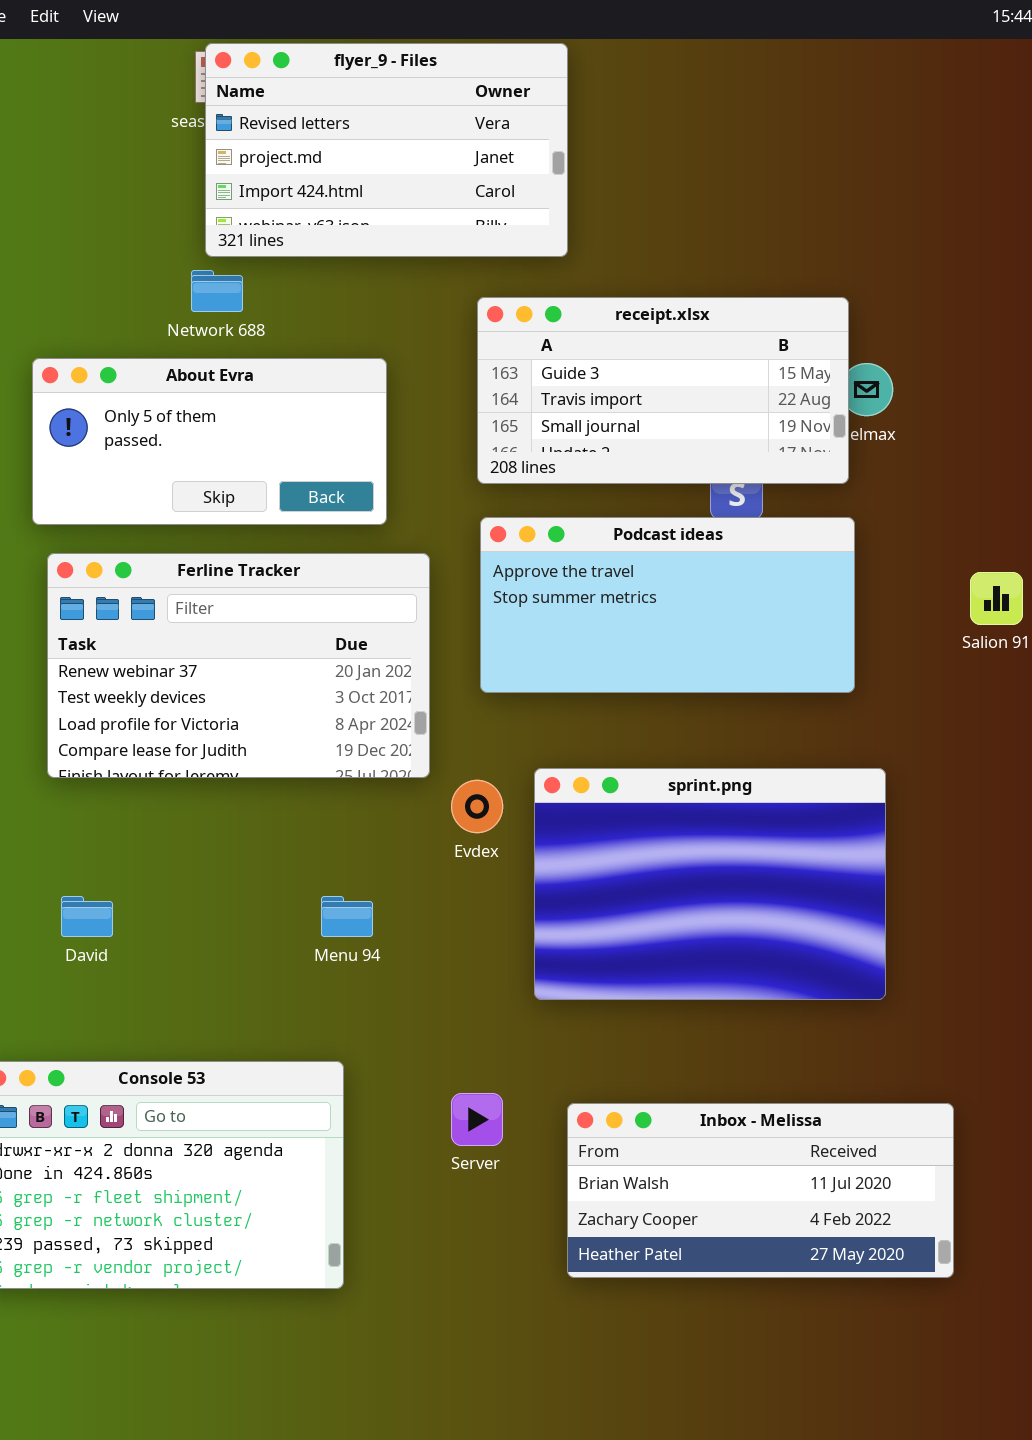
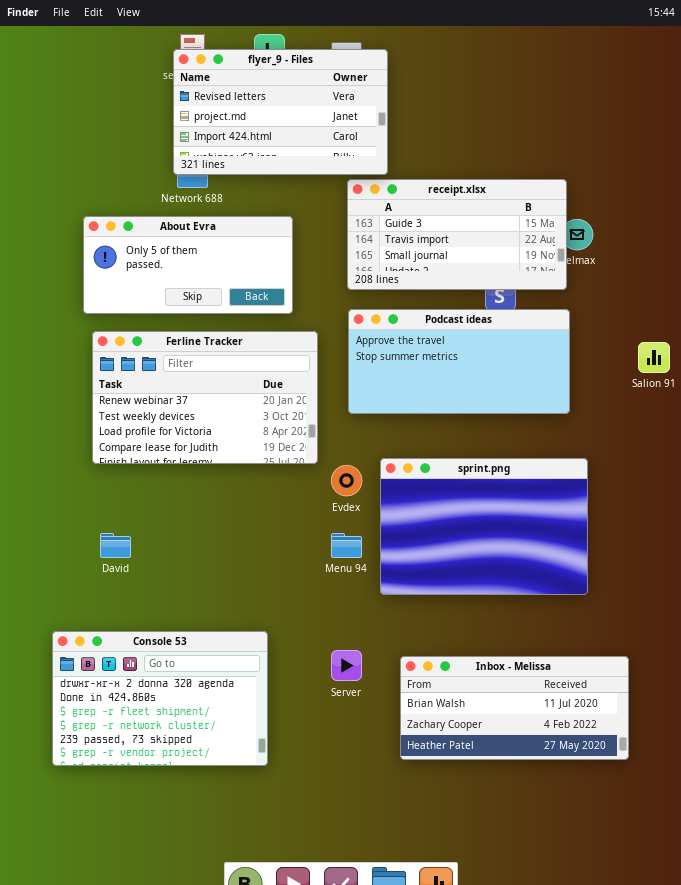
flyer_9 - Files: [205,43,568,257] -> [173,49,388,175], moved
Menu 94: [321,896,373,937] -> [331,533,362,558], moved

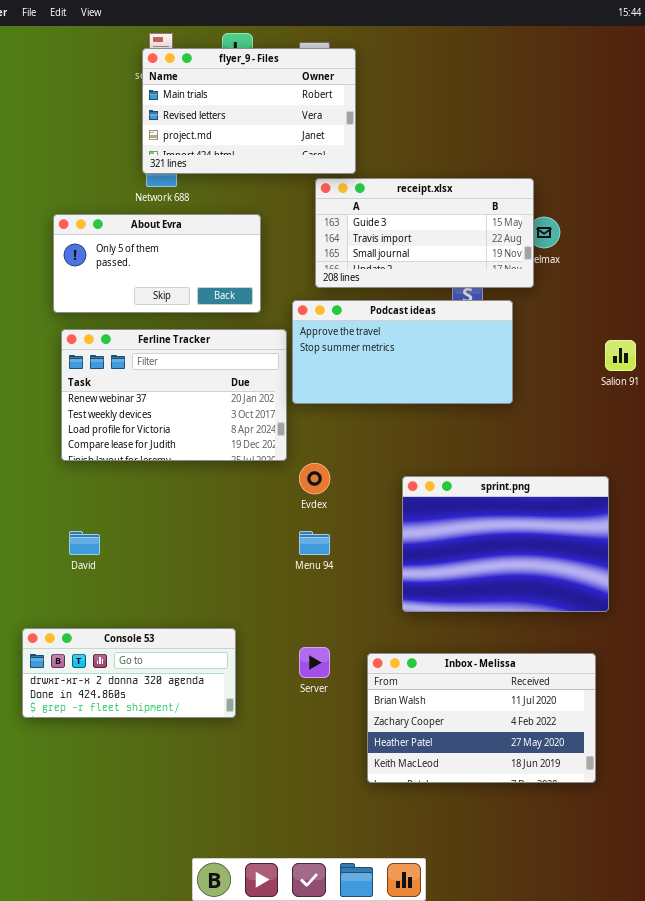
flyer_9 - Files: [173,49,388,175] -> [142,48,356,174], scrolled up 1 row
Podcast ideas: [348,309,570,414] -> [292,300,513,404], moved
sprint.png: [380,458,588,595] -> [402,476,609,612], moved
Console 53: [52,631,268,766] -> [22,628,236,718], resized
Inbox - Melissa: [400,656,629,760] -> [367,653,596,783], resized

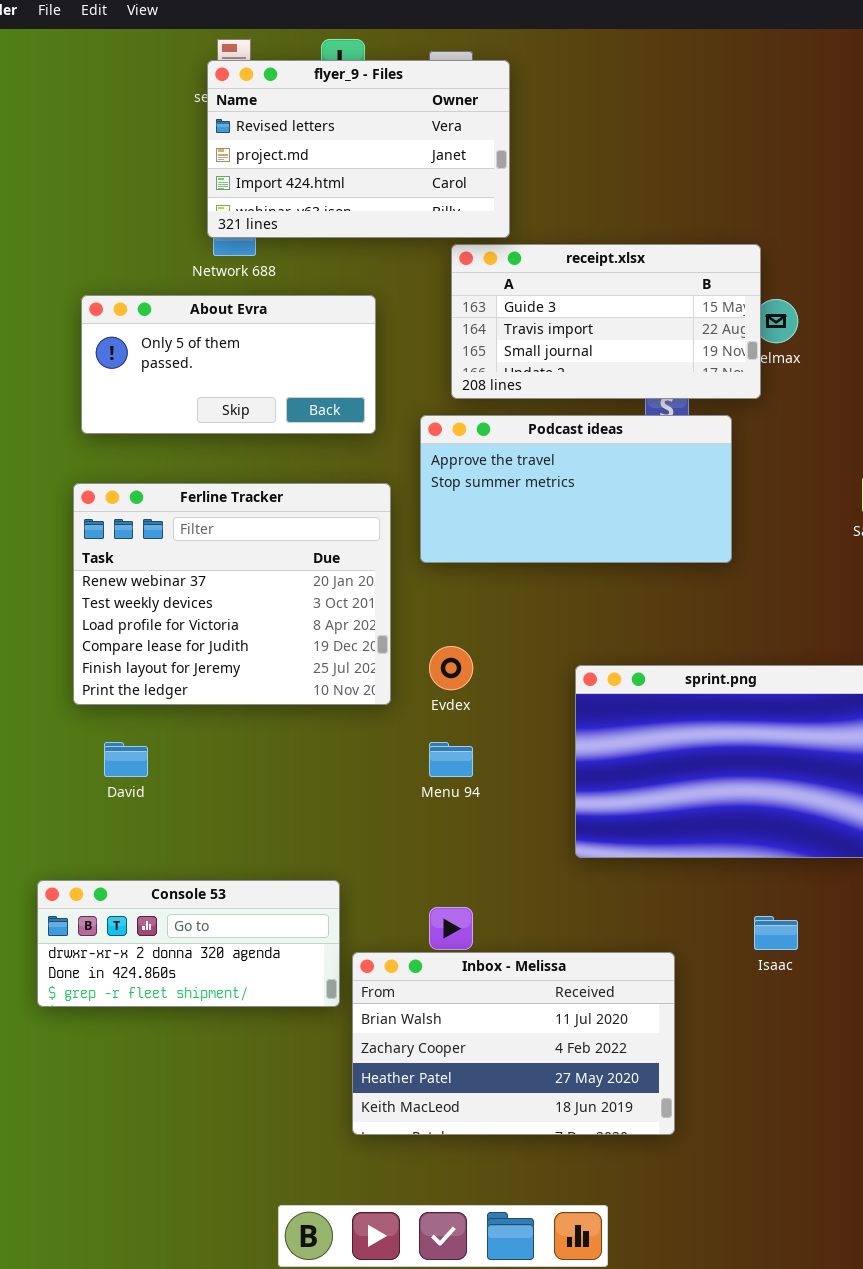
flyer_9 - Files: [142,48,356,174] -> [207,60,510,238], scrolled down 1 row
Ferline Tracker: [61,329,287,461] -> [73,483,391,705], moved, resized
Inbox - Melissa: [367,653,596,783] -> [352,952,675,1135], moved

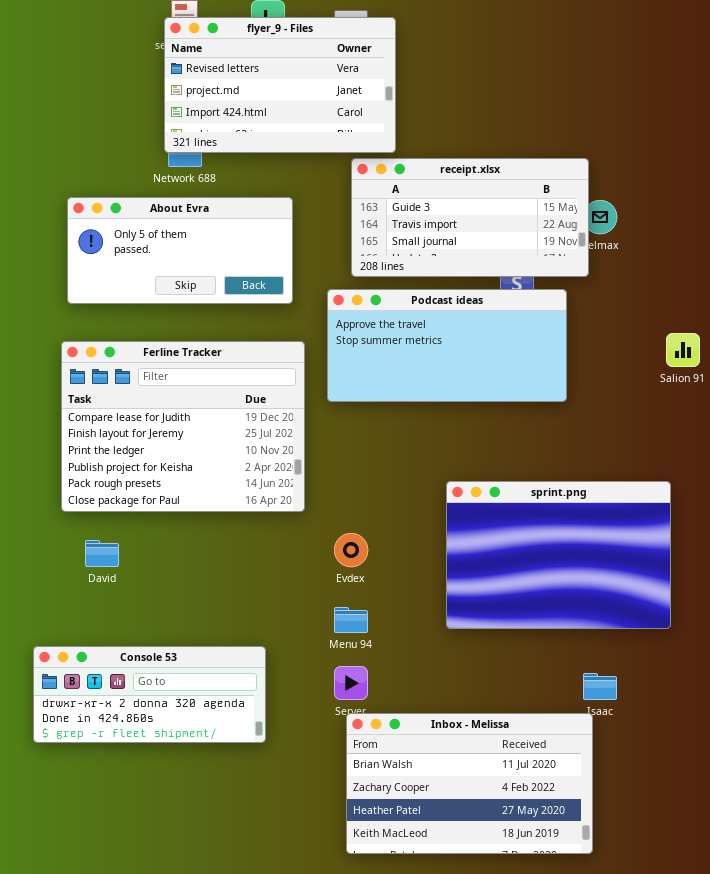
Ferline Tracker: [73,483,391,705] -> [61,341,305,512], scrolled down 3 rows
Evdex: [429,646,473,690] -> [334,533,368,567], moved
Menu 94: [429,742,473,777] -> [334,607,368,633], moved
Inbox - Melissa: [352,952,675,1135] -> [346,713,593,854], moved

